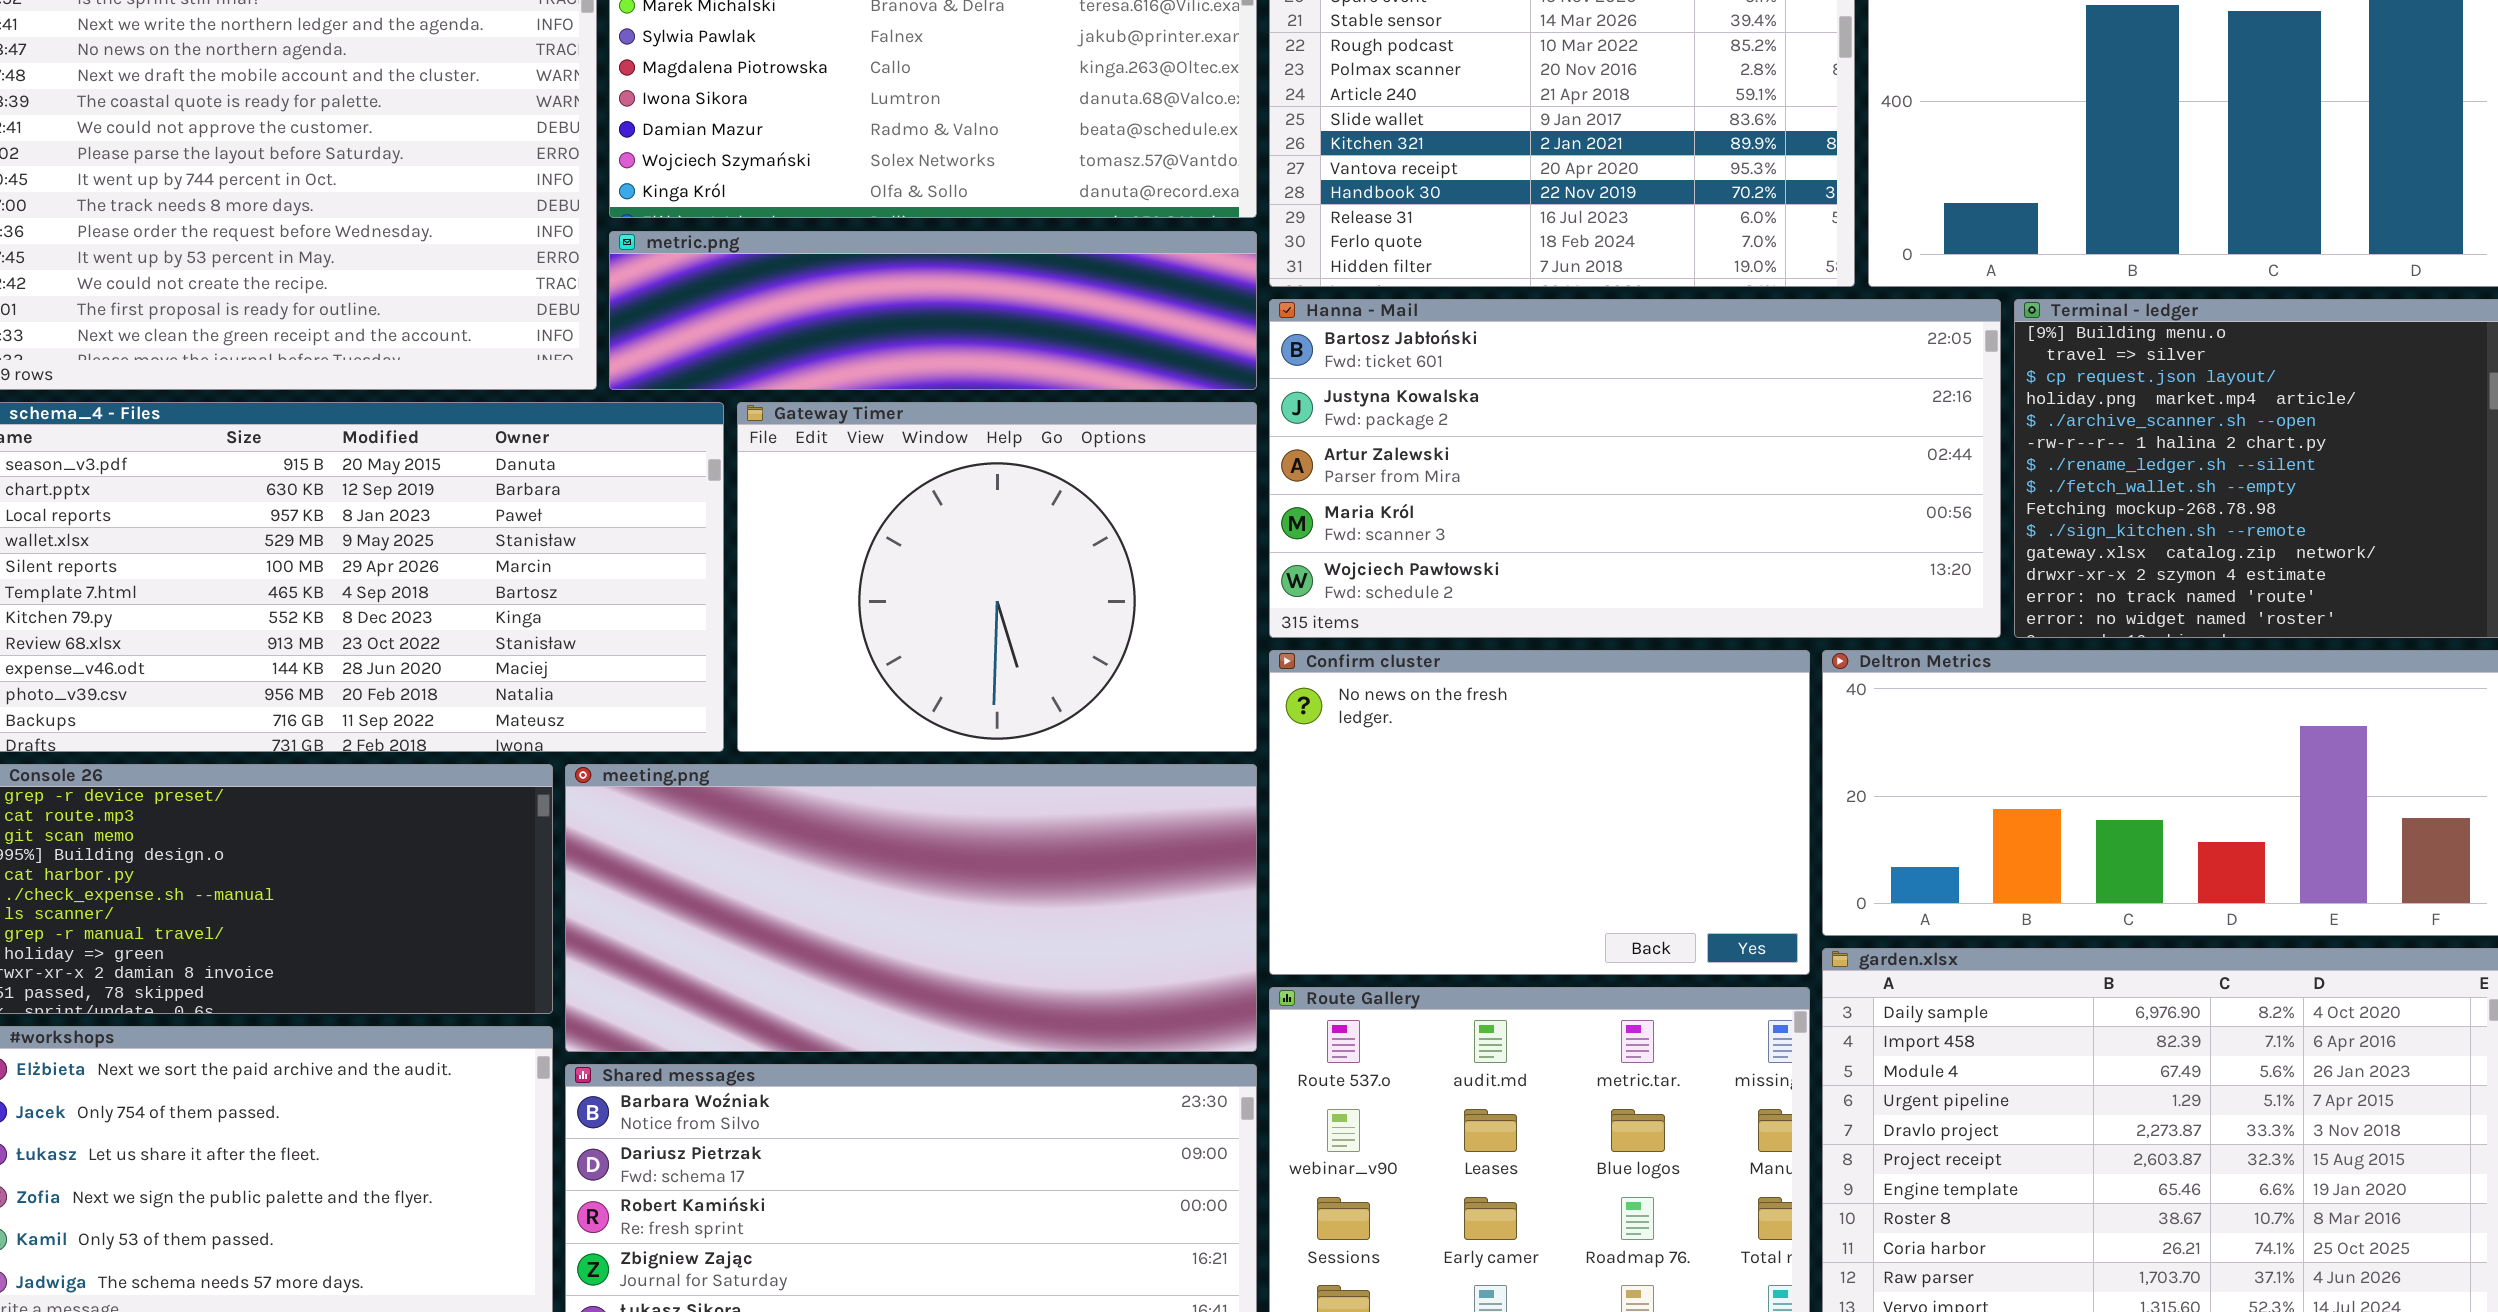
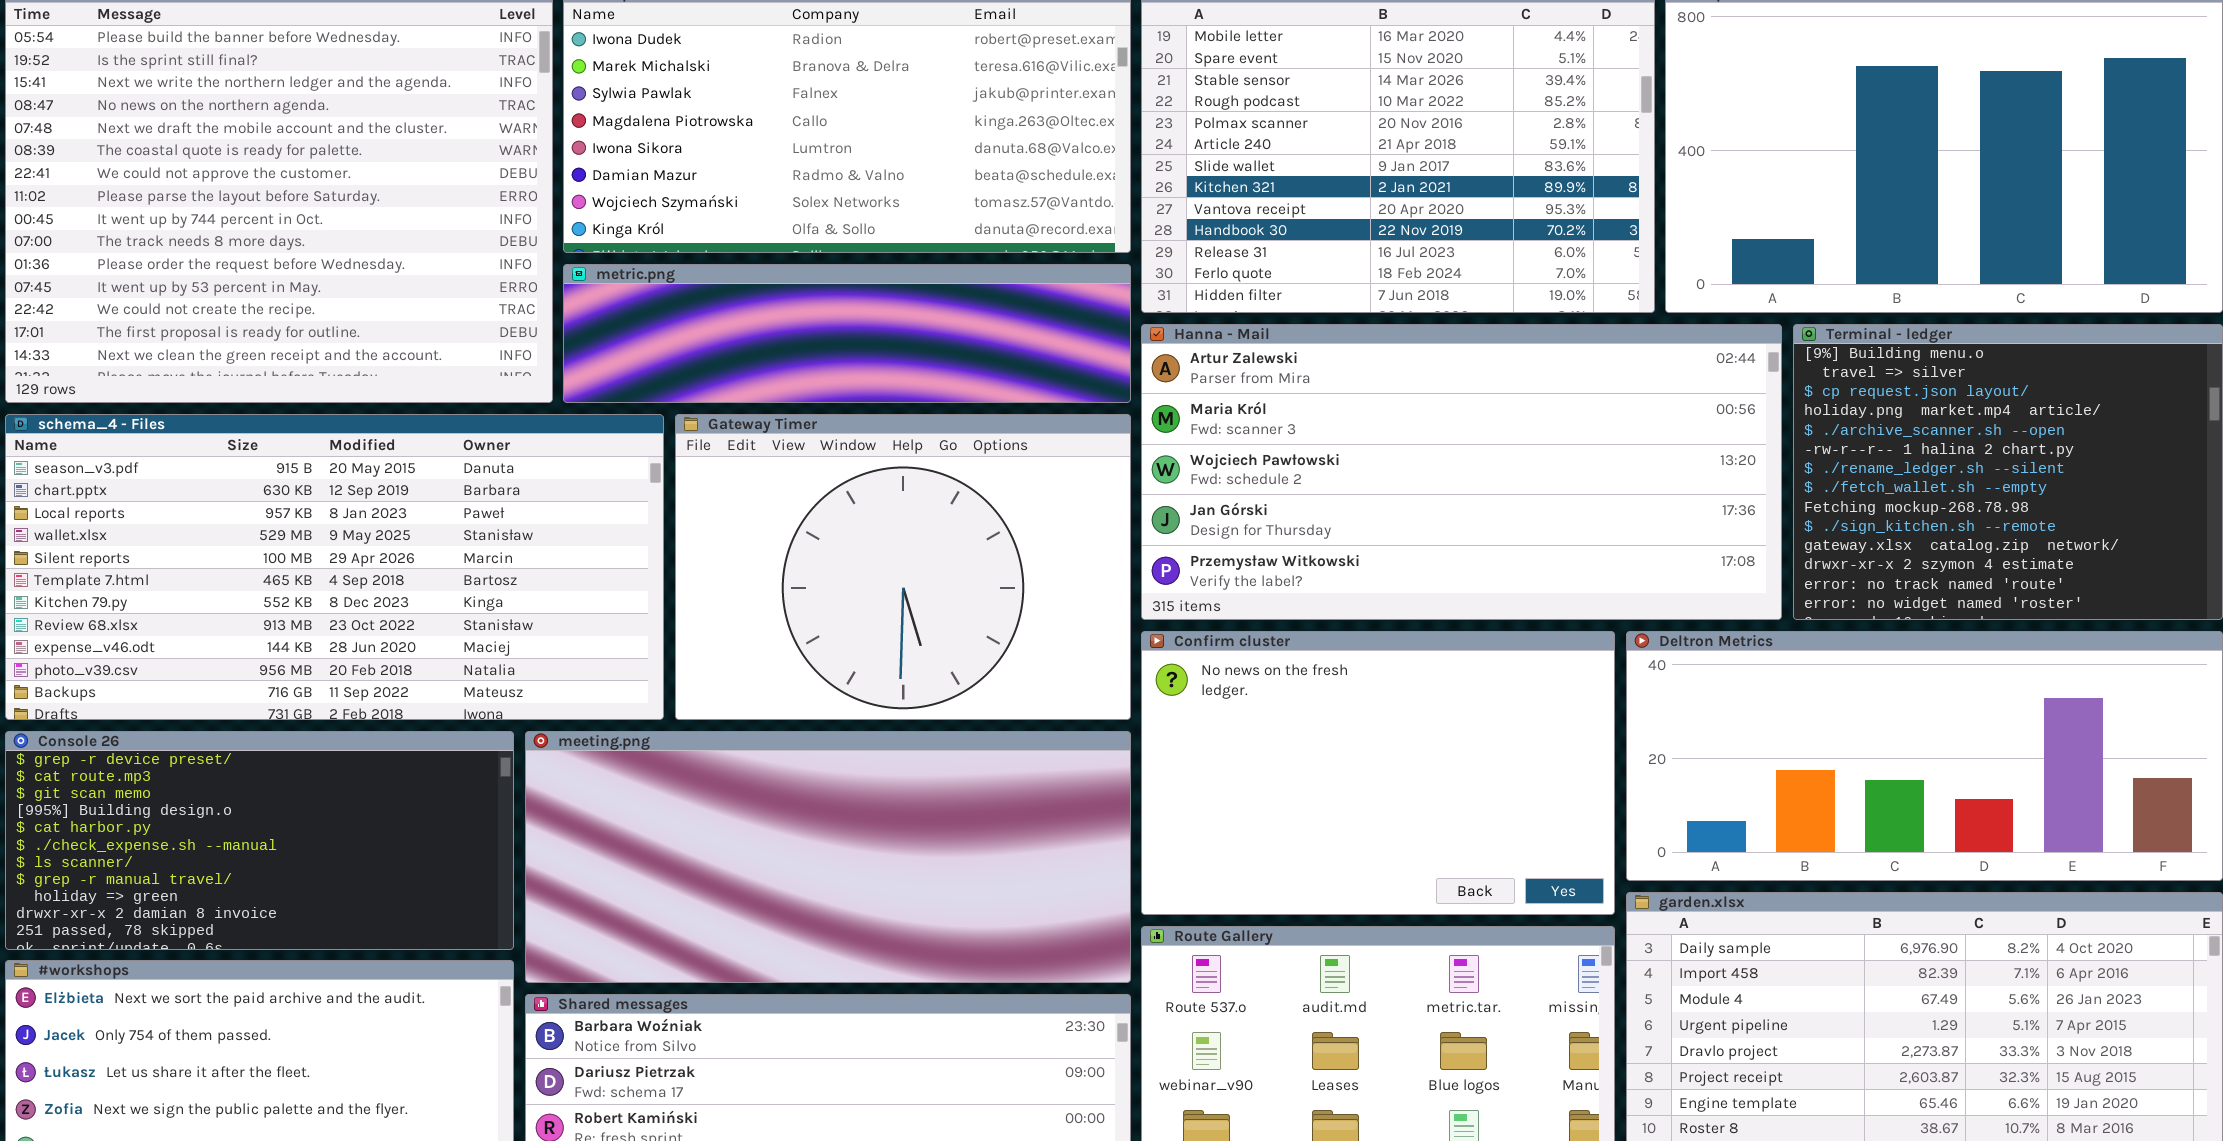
Hanna - Mail: [1269,299,2001,638] -> [1141,324,1782,620], scrolled down 2 rows

